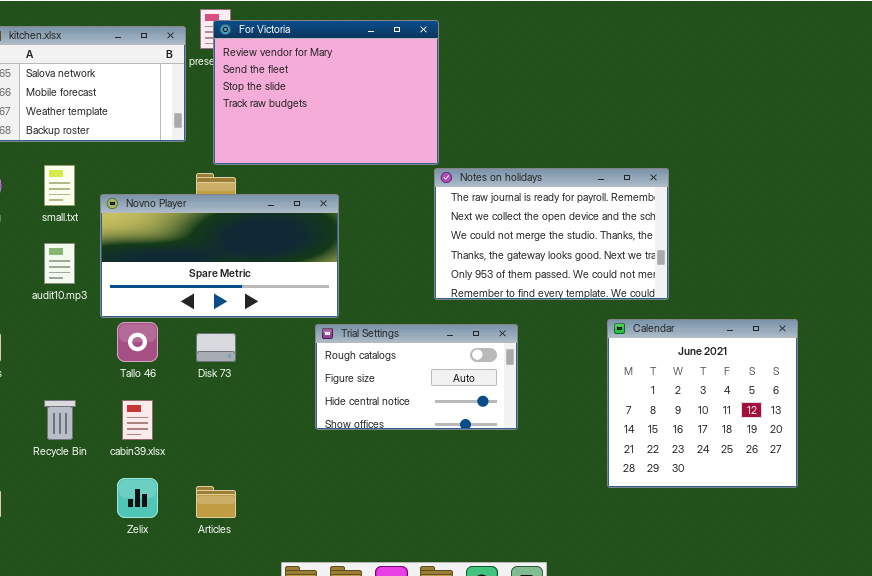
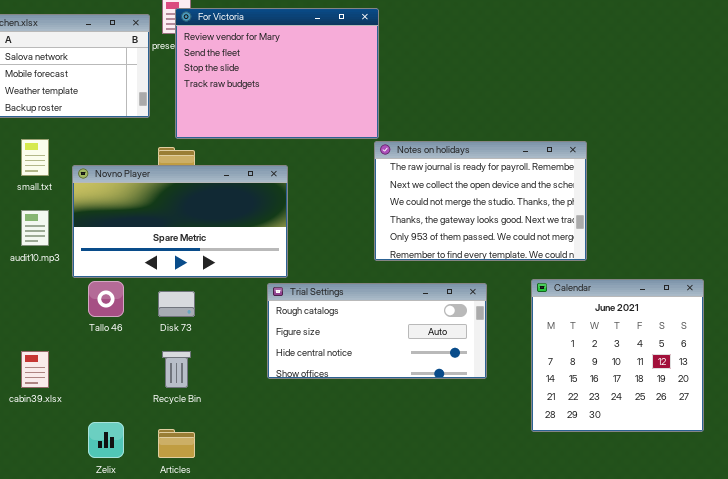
Trial Settings: [315,324,518,430] -> [267,283,487,379], resized
Recycle Bin: [44,400,76,440] -> [162,351,191,388], moved
cabin39.xlsx: [122,400,153,440] -> [21,351,49,388], moved

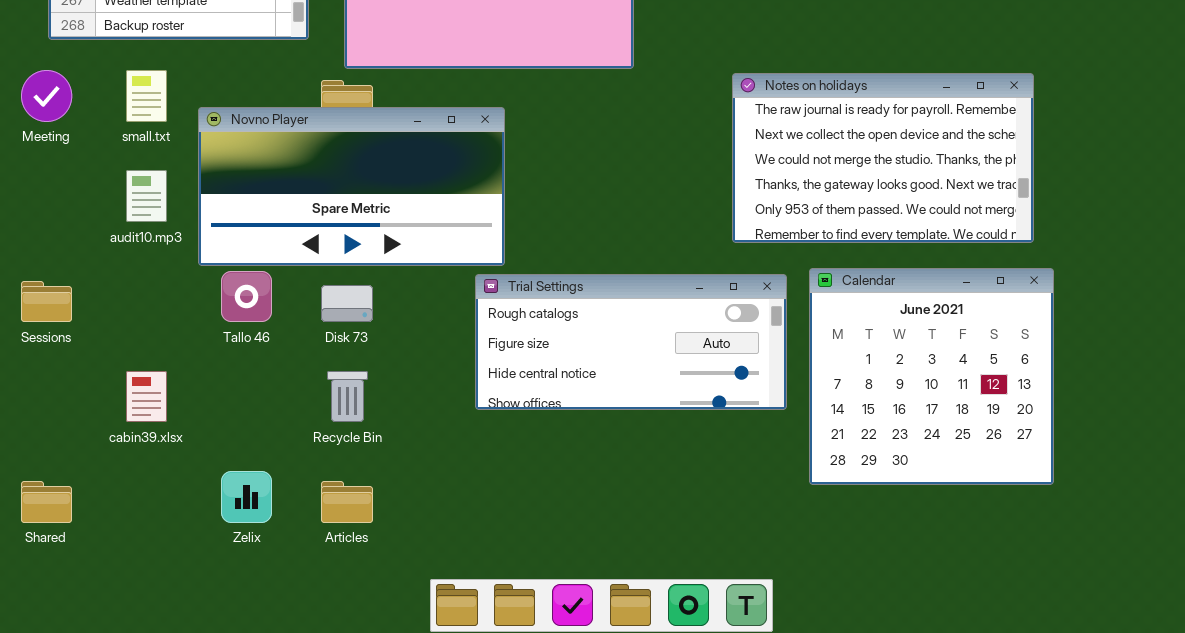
Notes on holidays: [374,141,587,261] -> [732,73,1034,243], moved
Calendar: [531,279,704,432] -> [809,268,1054,485], moved

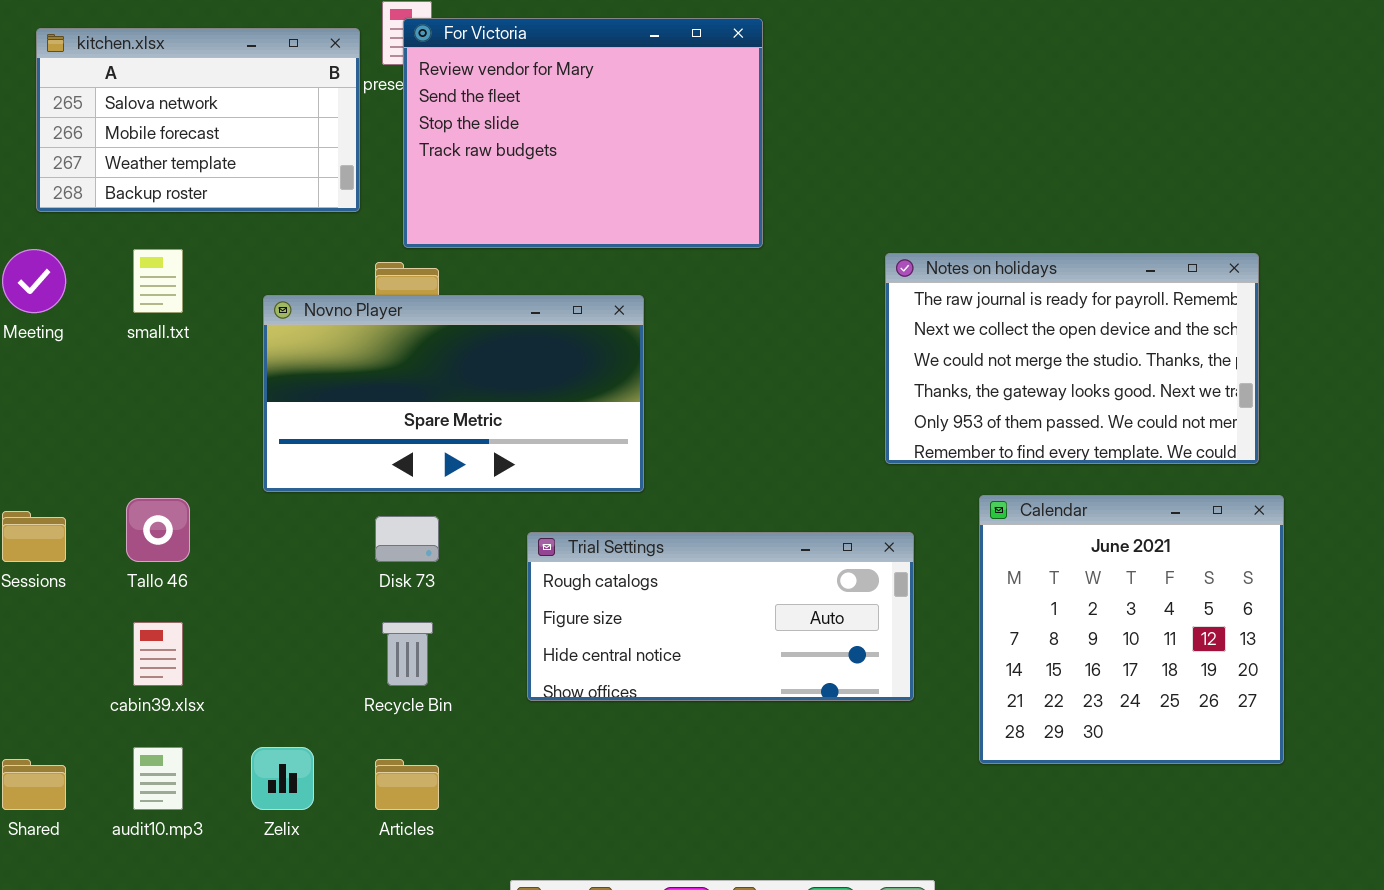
Novno Player: [198,107,505,266] -> [263,295,644,492], moved
audit10.mp3: [126,170,167,222] -> [133,747,183,810], moved
Tallo 46: [221,271,272,322] -> [126,498,190,562], moved
Trial Settings: [475,274,787,410] -> [527,532,914,701], moved

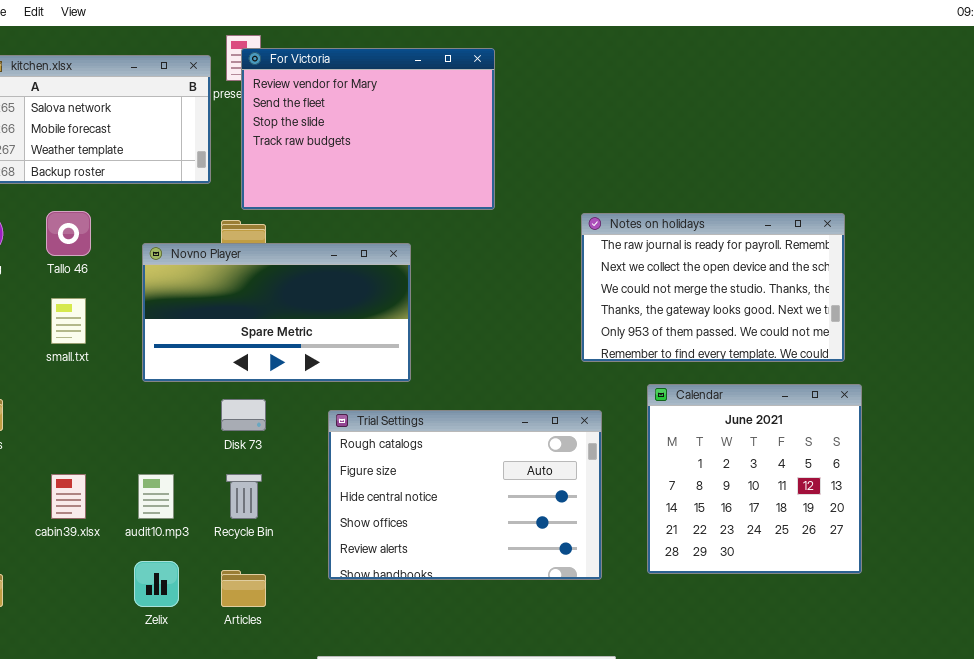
small.txt: [133,249,183,313] -> [51,298,86,344], moved
Tallo 46: [126,498,190,562] -> [46,211,91,256], moved
Trial Settings: [527,532,914,701] -> [328,410,602,580], resized
audit10.mp3: [133,747,183,810] -> [138,474,174,519], moved

